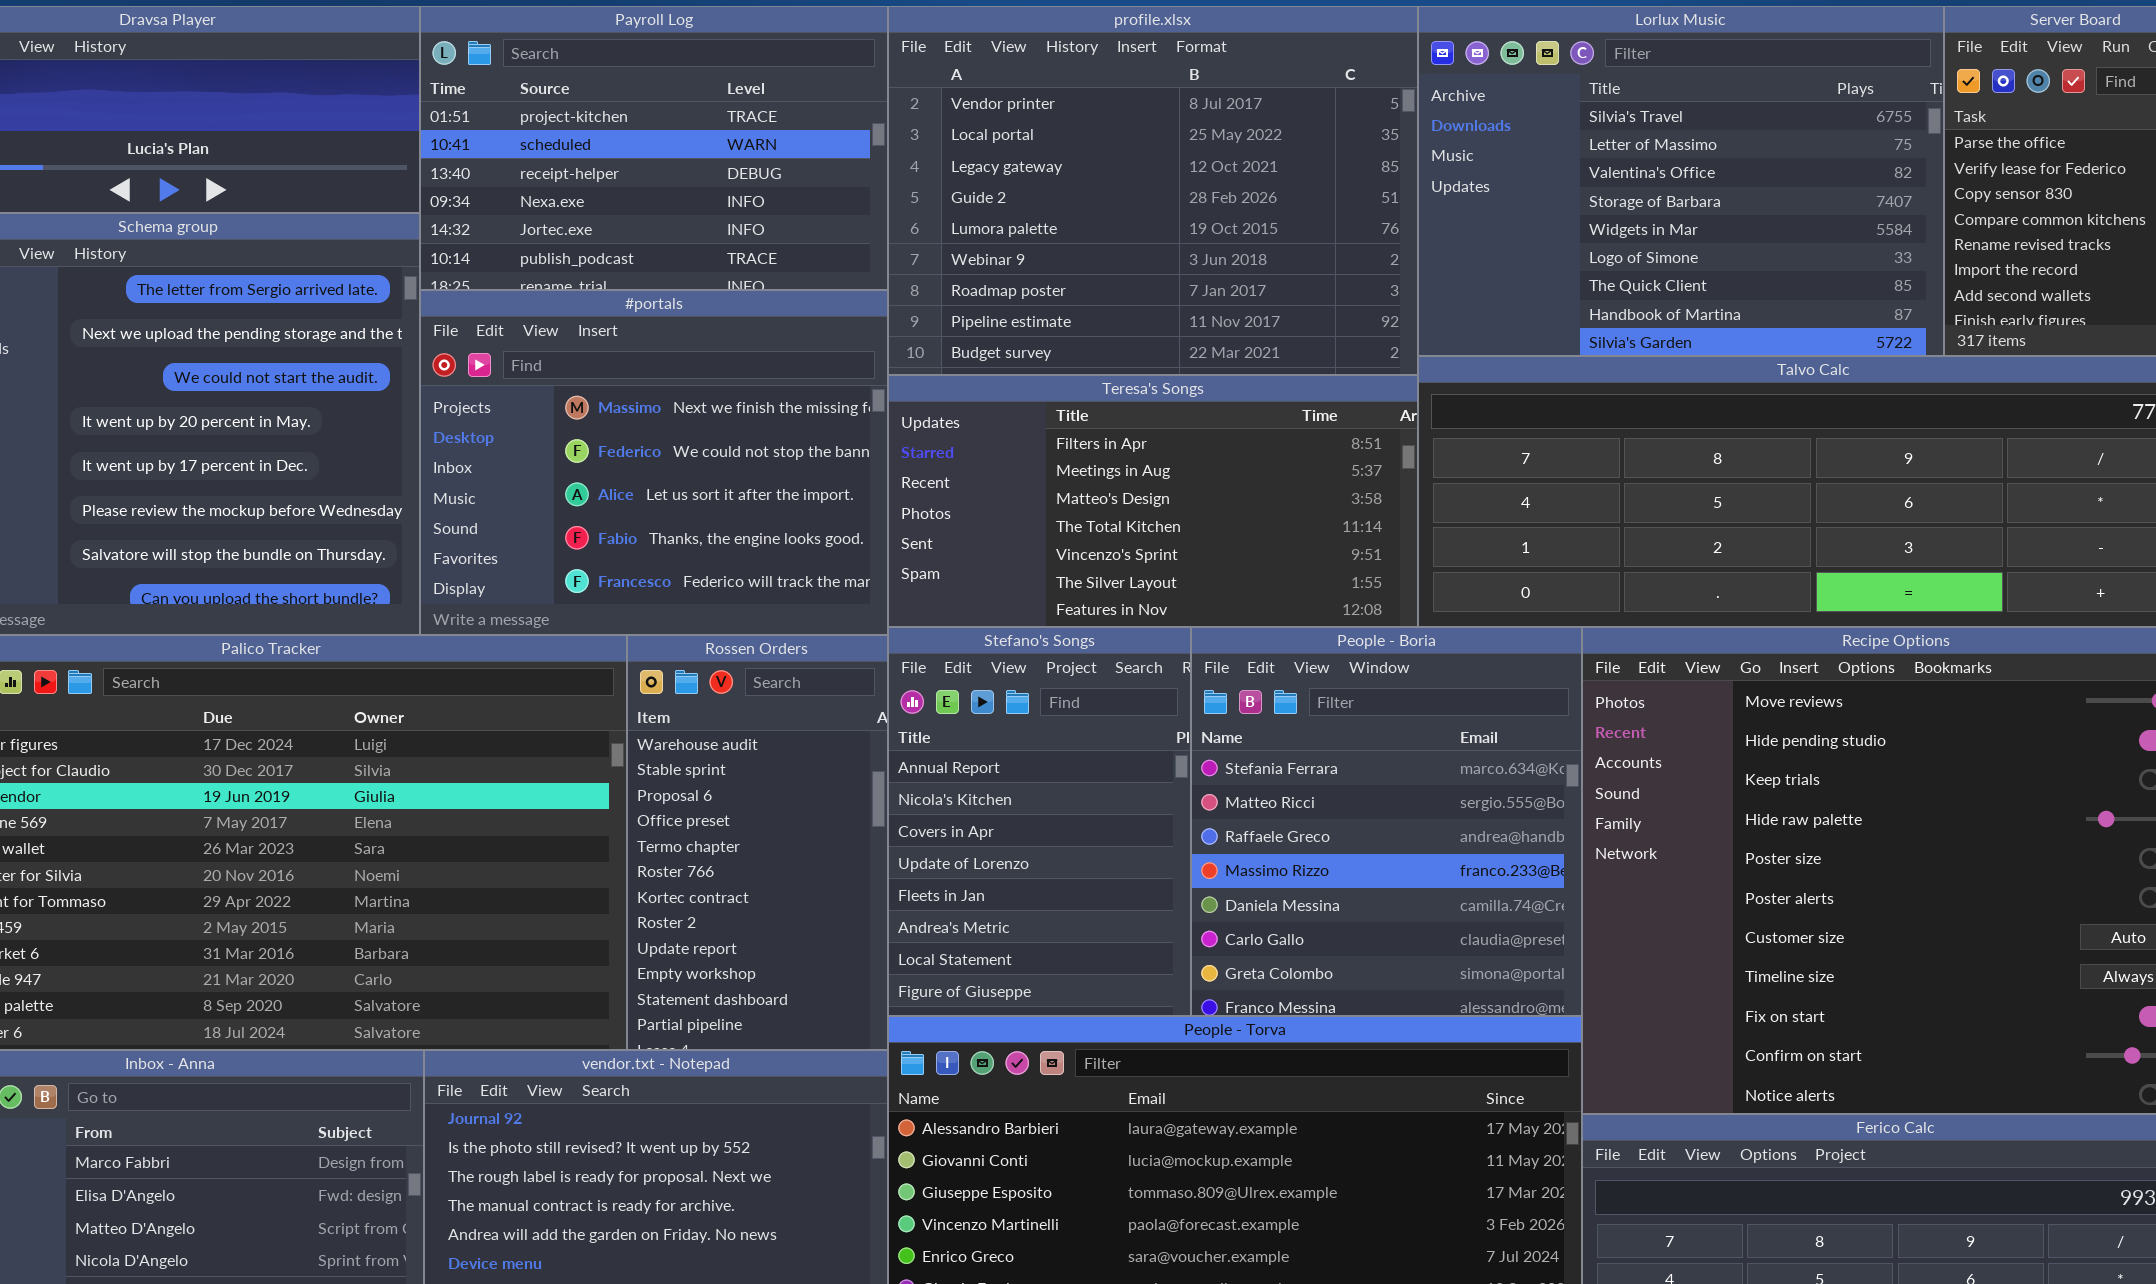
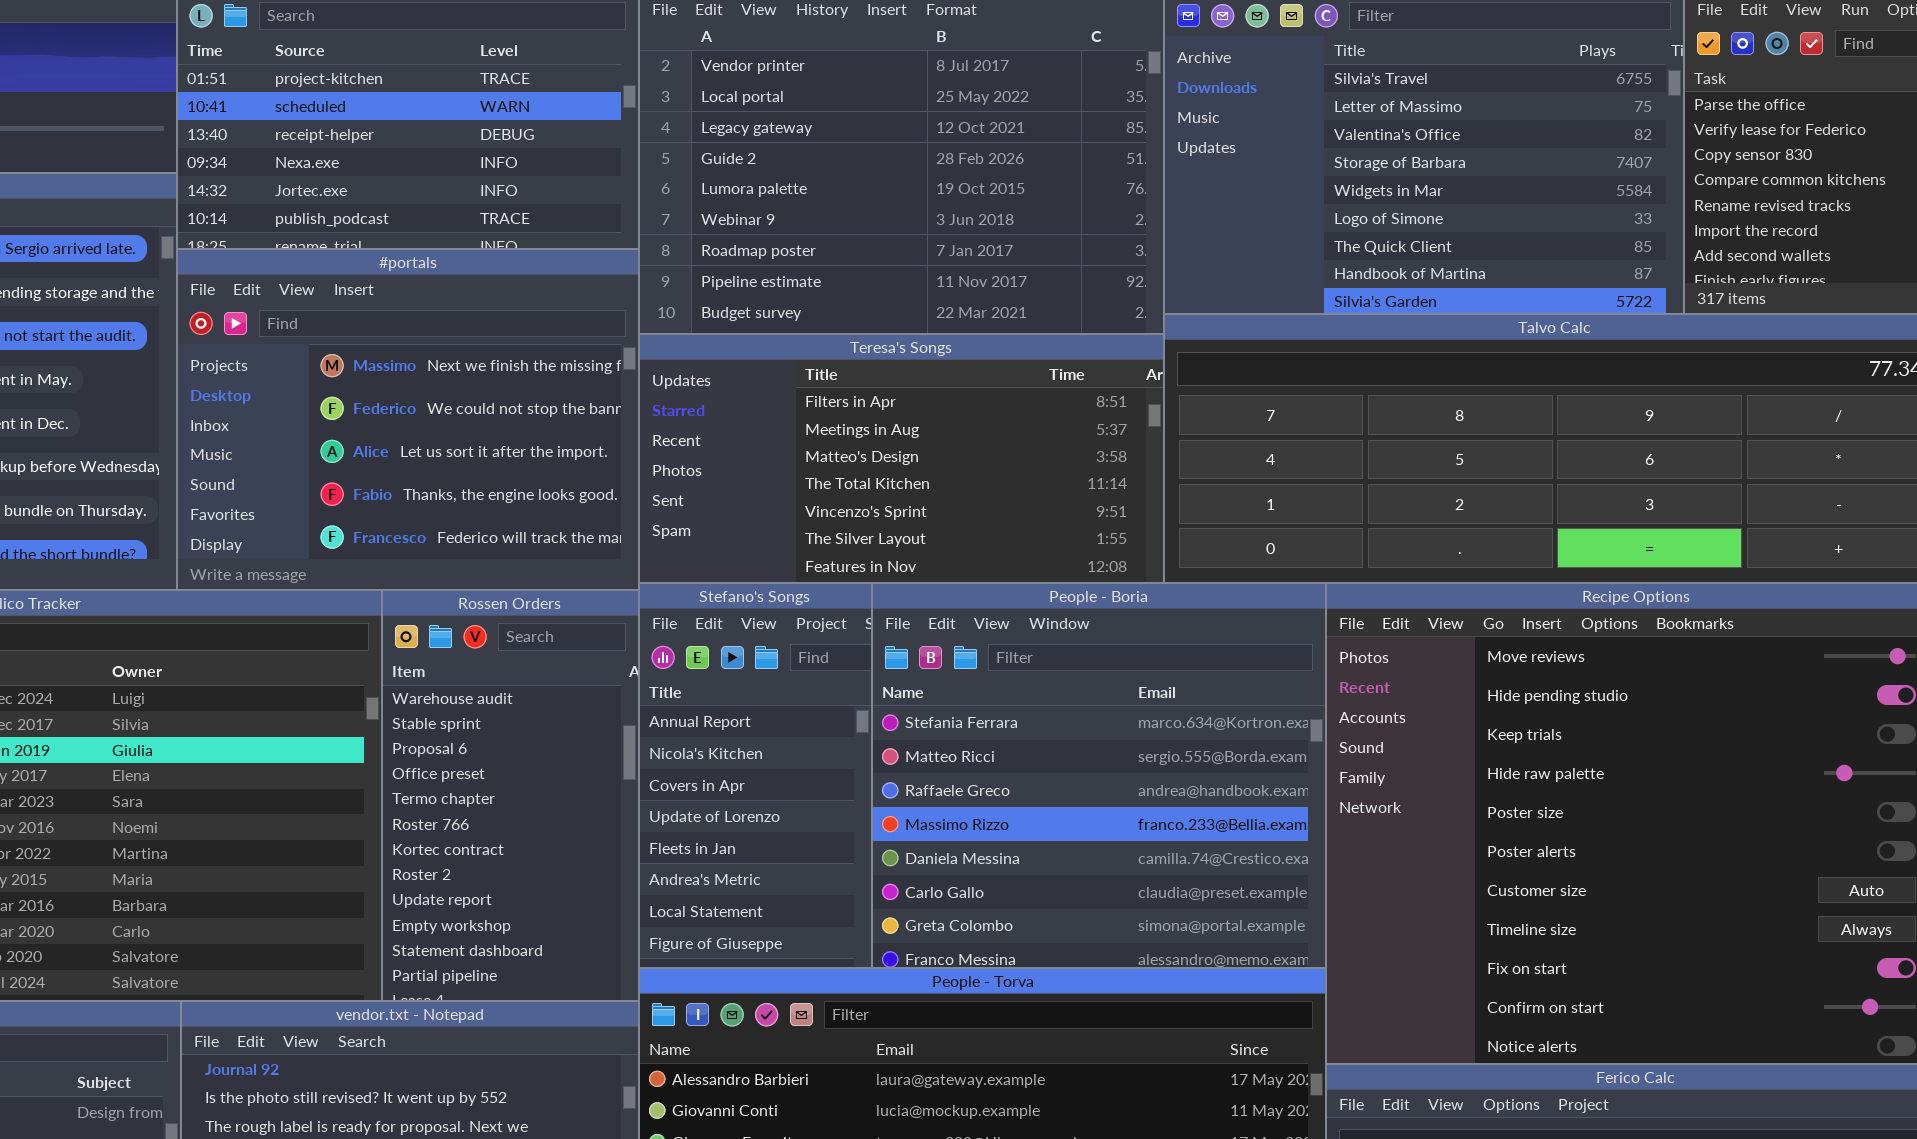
Stefano's Songs: [888,627,1191,1016] -> [639,583,872,968], resized
People - Boria: [1191,627,1582,1016] -> [872,583,1326,968], resized

